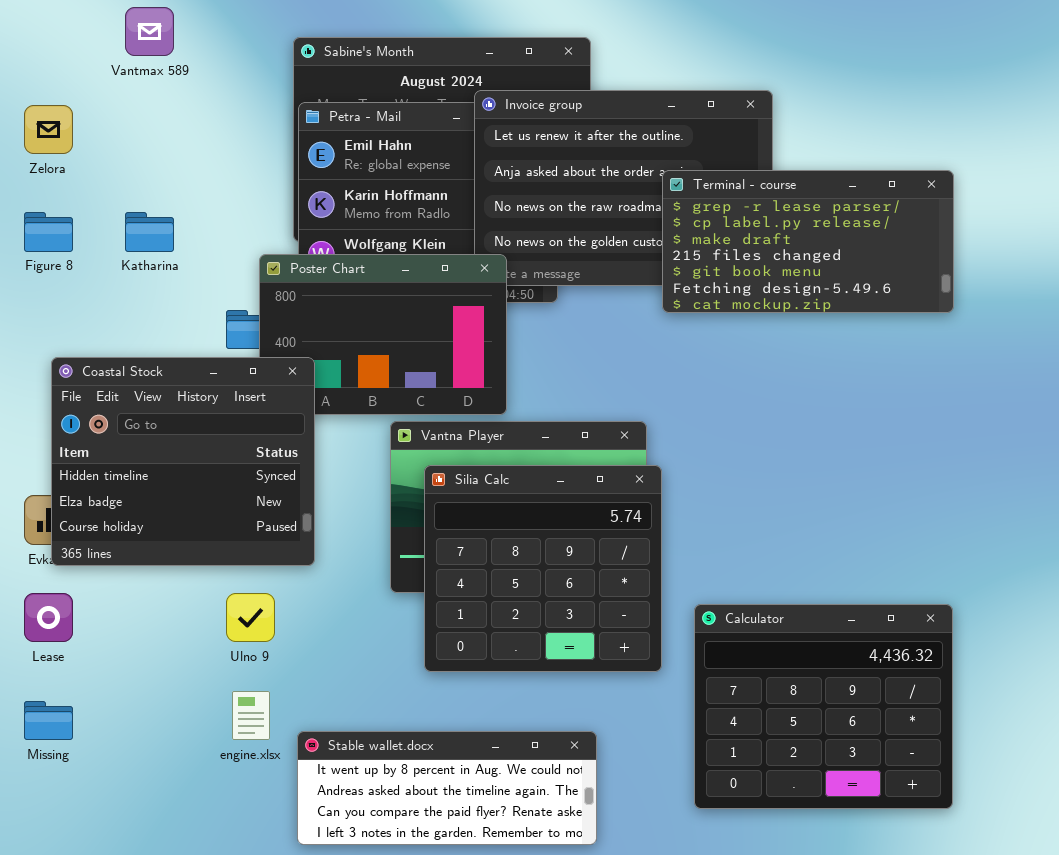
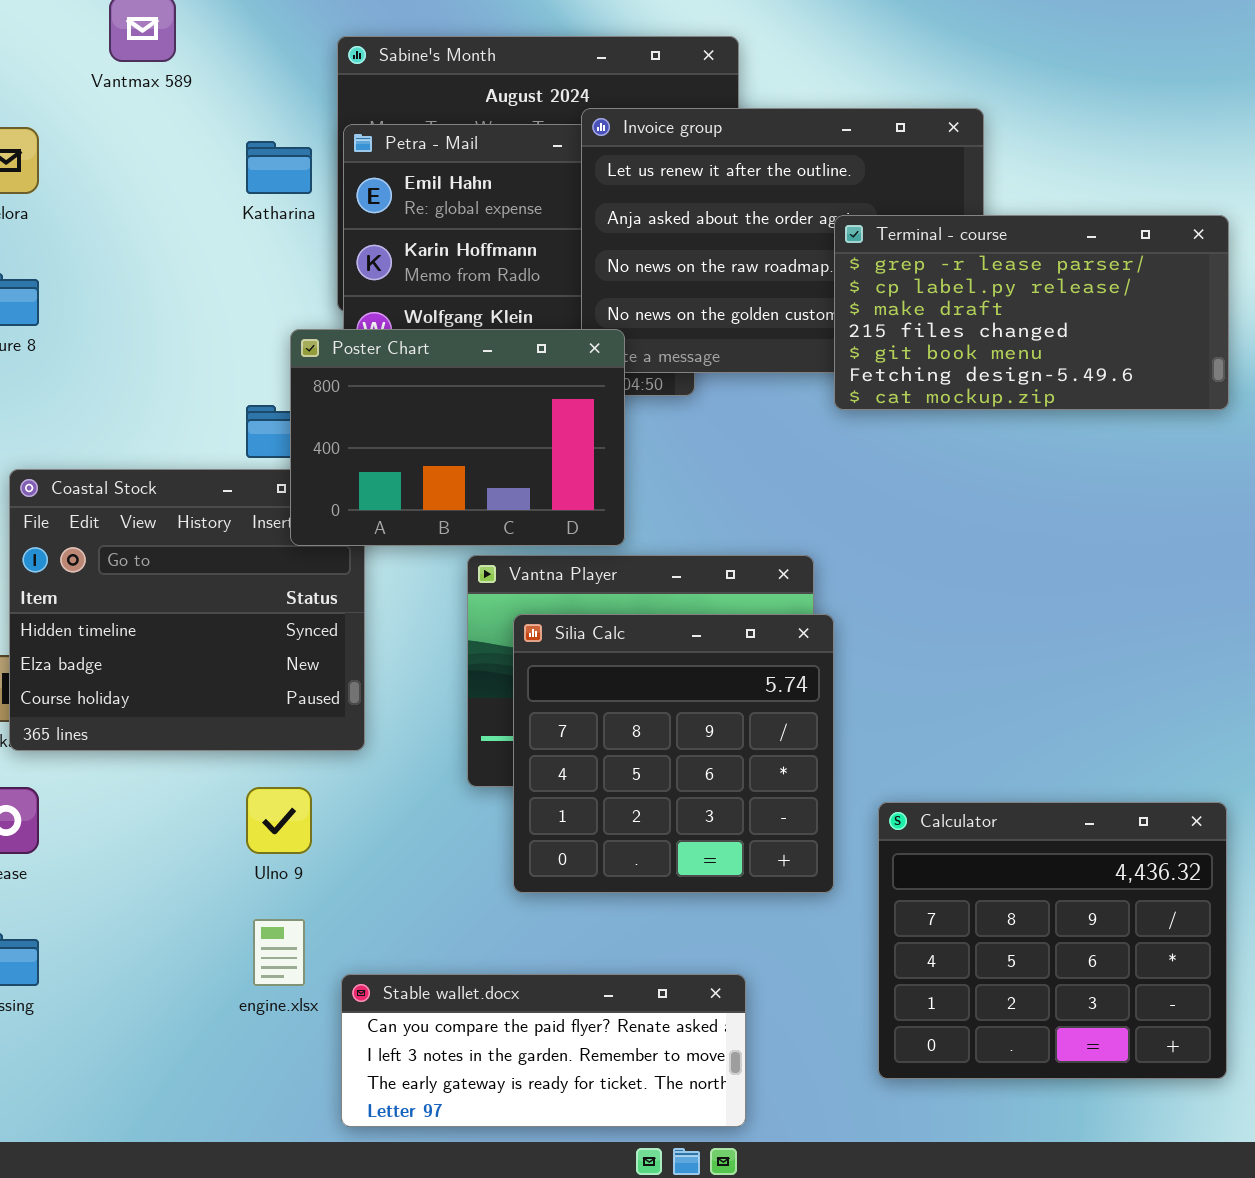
Katharina: [125,212,174,252] -> [246,141,312,194], moved
Poster Chart: [259,254,507,415] -> [290,329,625,546], raised
Stable wallet.docx: [297,731,597,845] -> [341,974,746,1127], scrolled down 2 rows

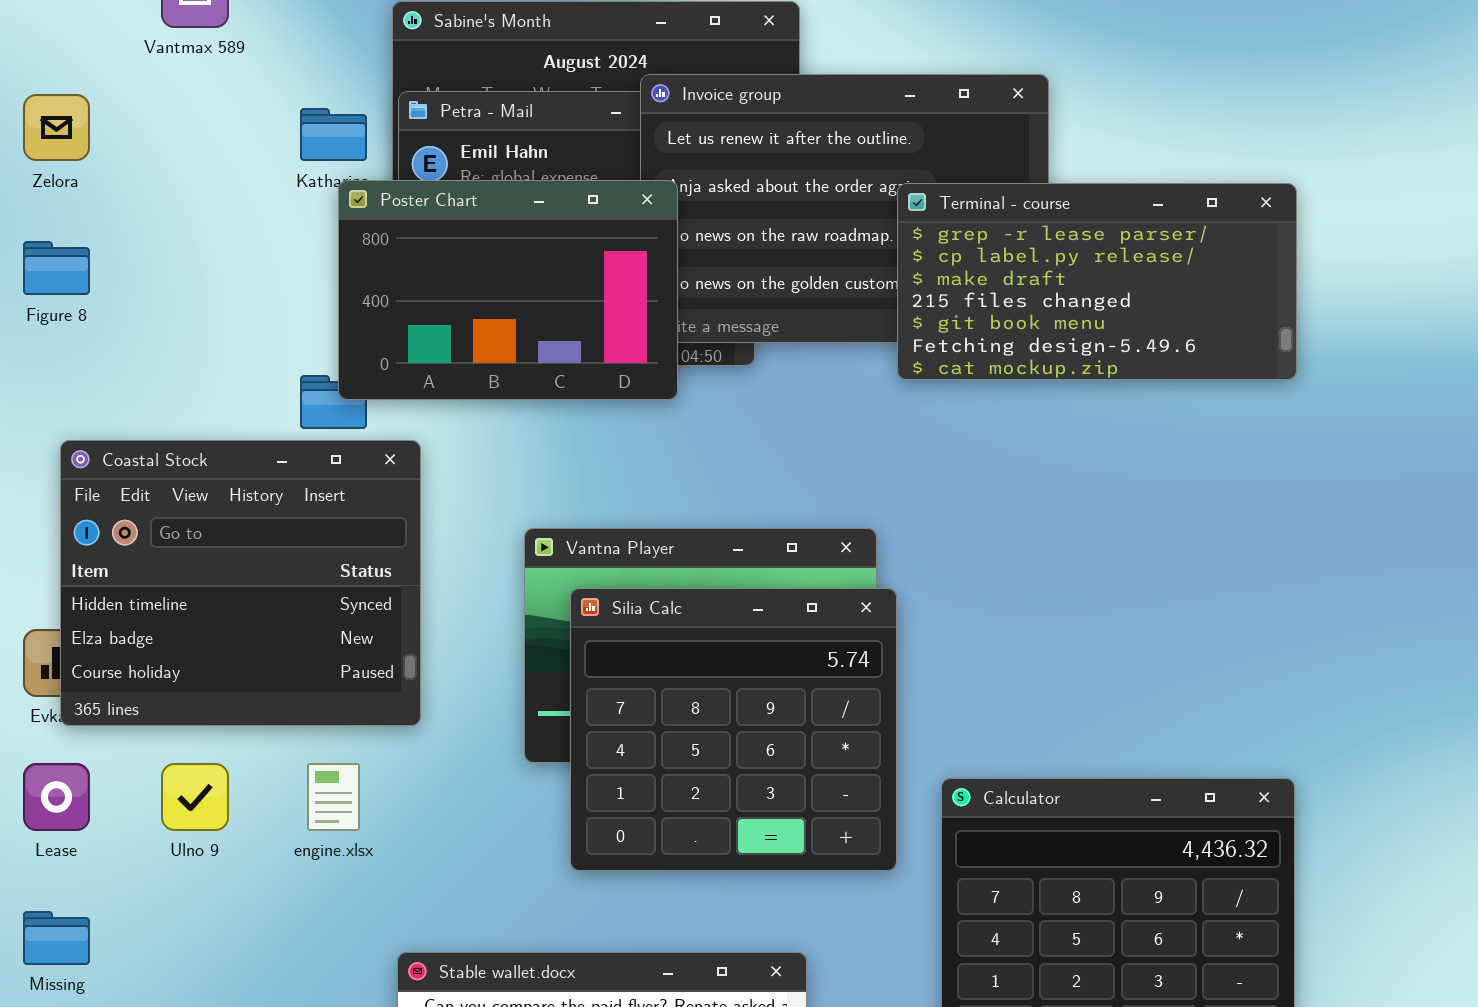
Poster Chart: [290,329,625,546] -> [338,180,678,400], moved
Ulno 9: [246,787,312,854] -> [161,763,229,831], moved
engine.xlsx: [253,919,305,986] -> [307,763,360,831], moved

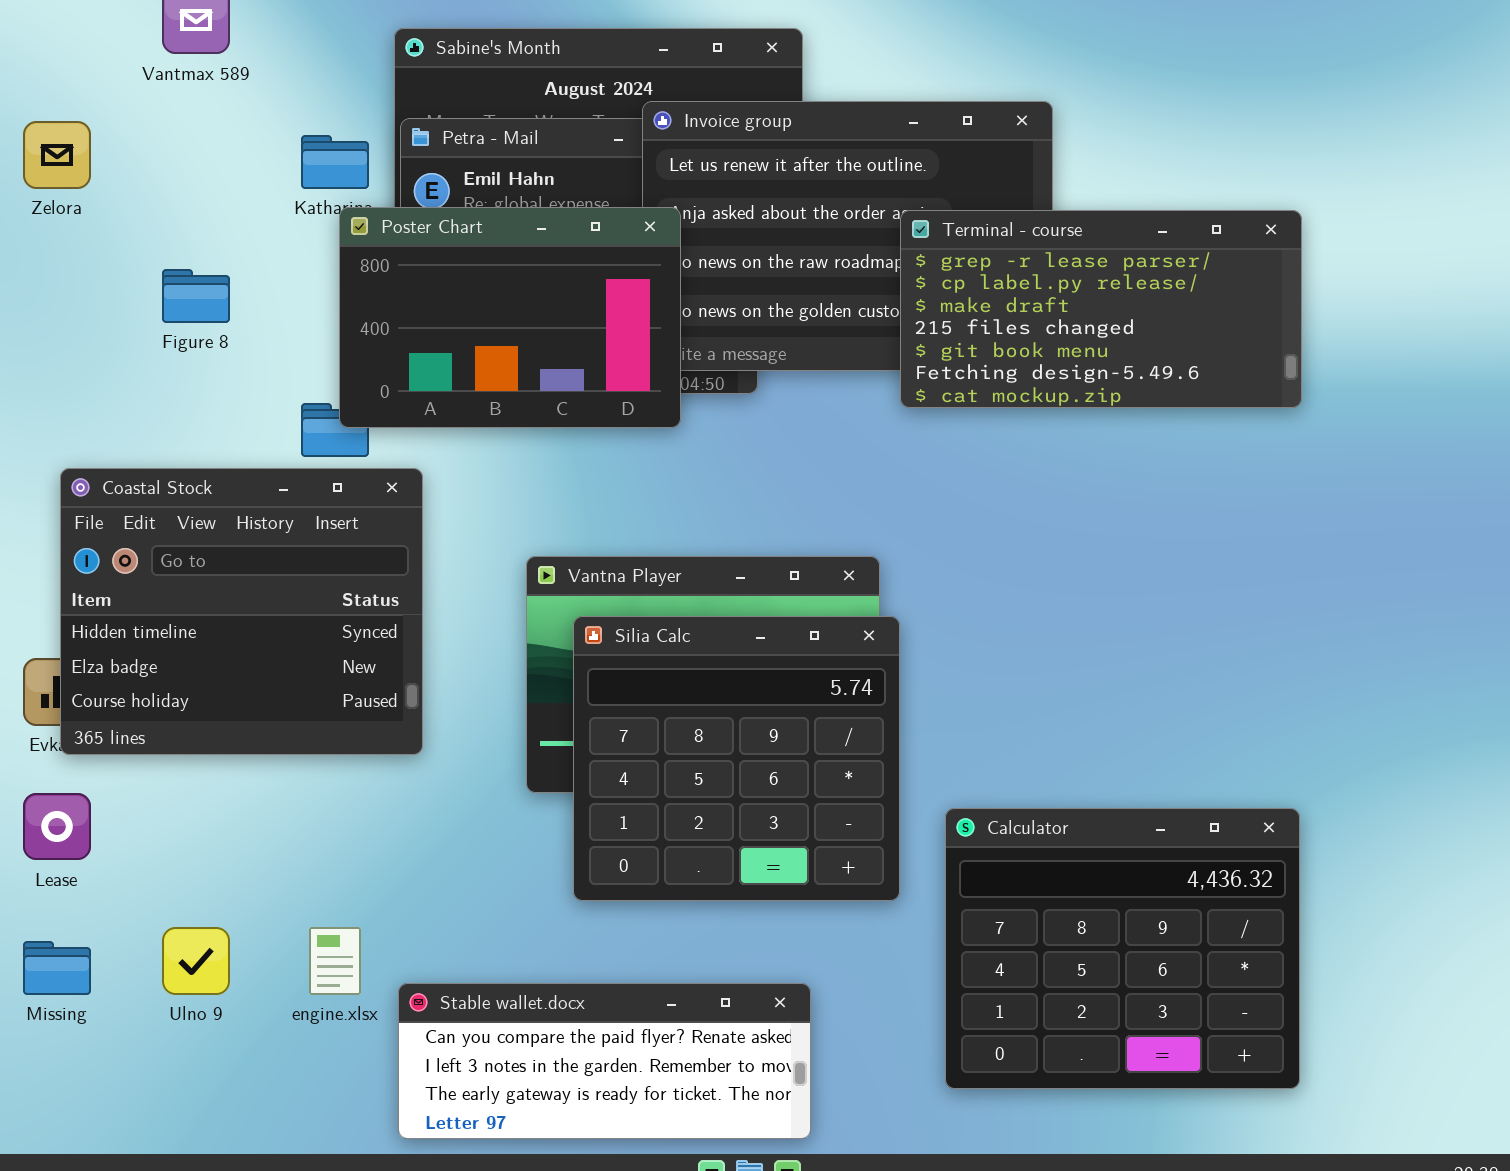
Figure 8: [23,241,90,295] -> [162,269,230,323], moved
Ulno 9: [161,763,229,831] -> [162,927,230,995], moved
engine.xlsx: [307,763,360,831] -> [309,927,361,995], moved

